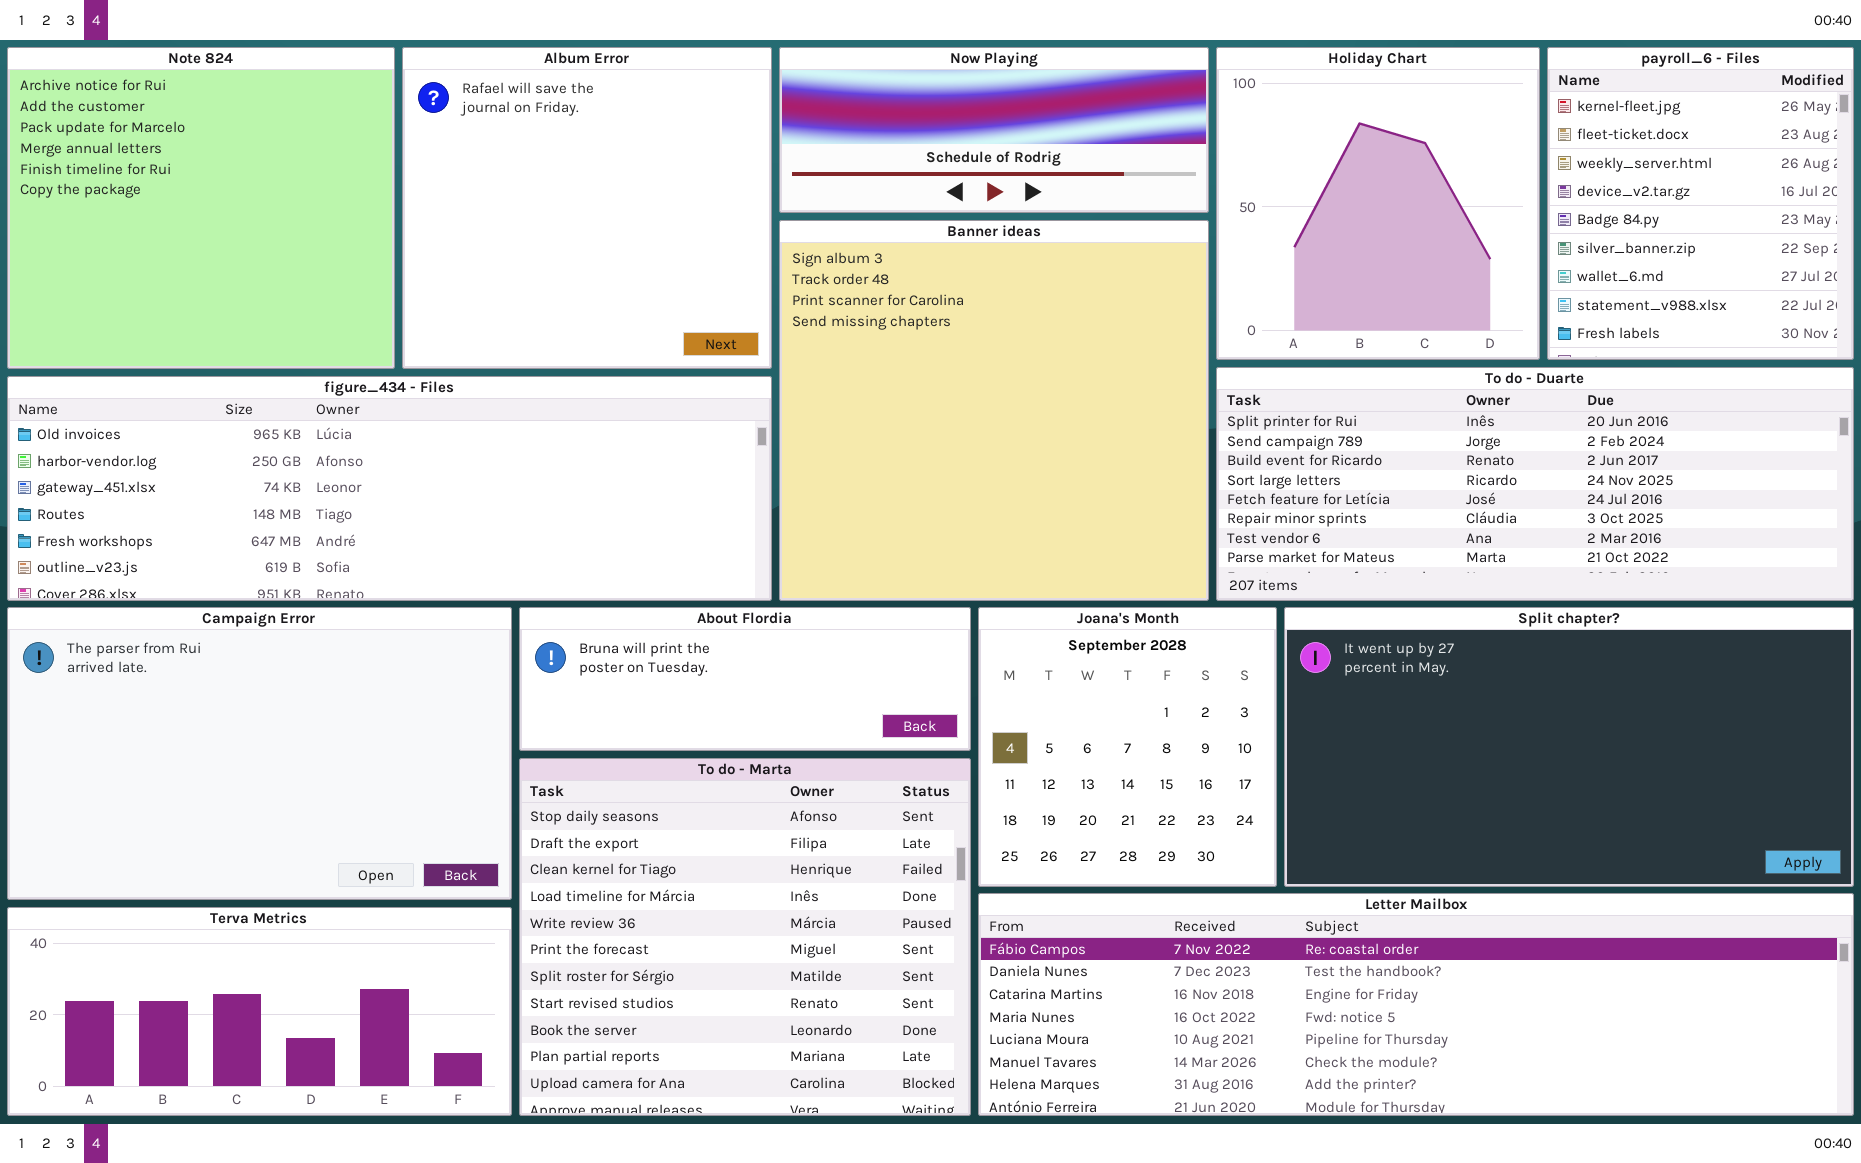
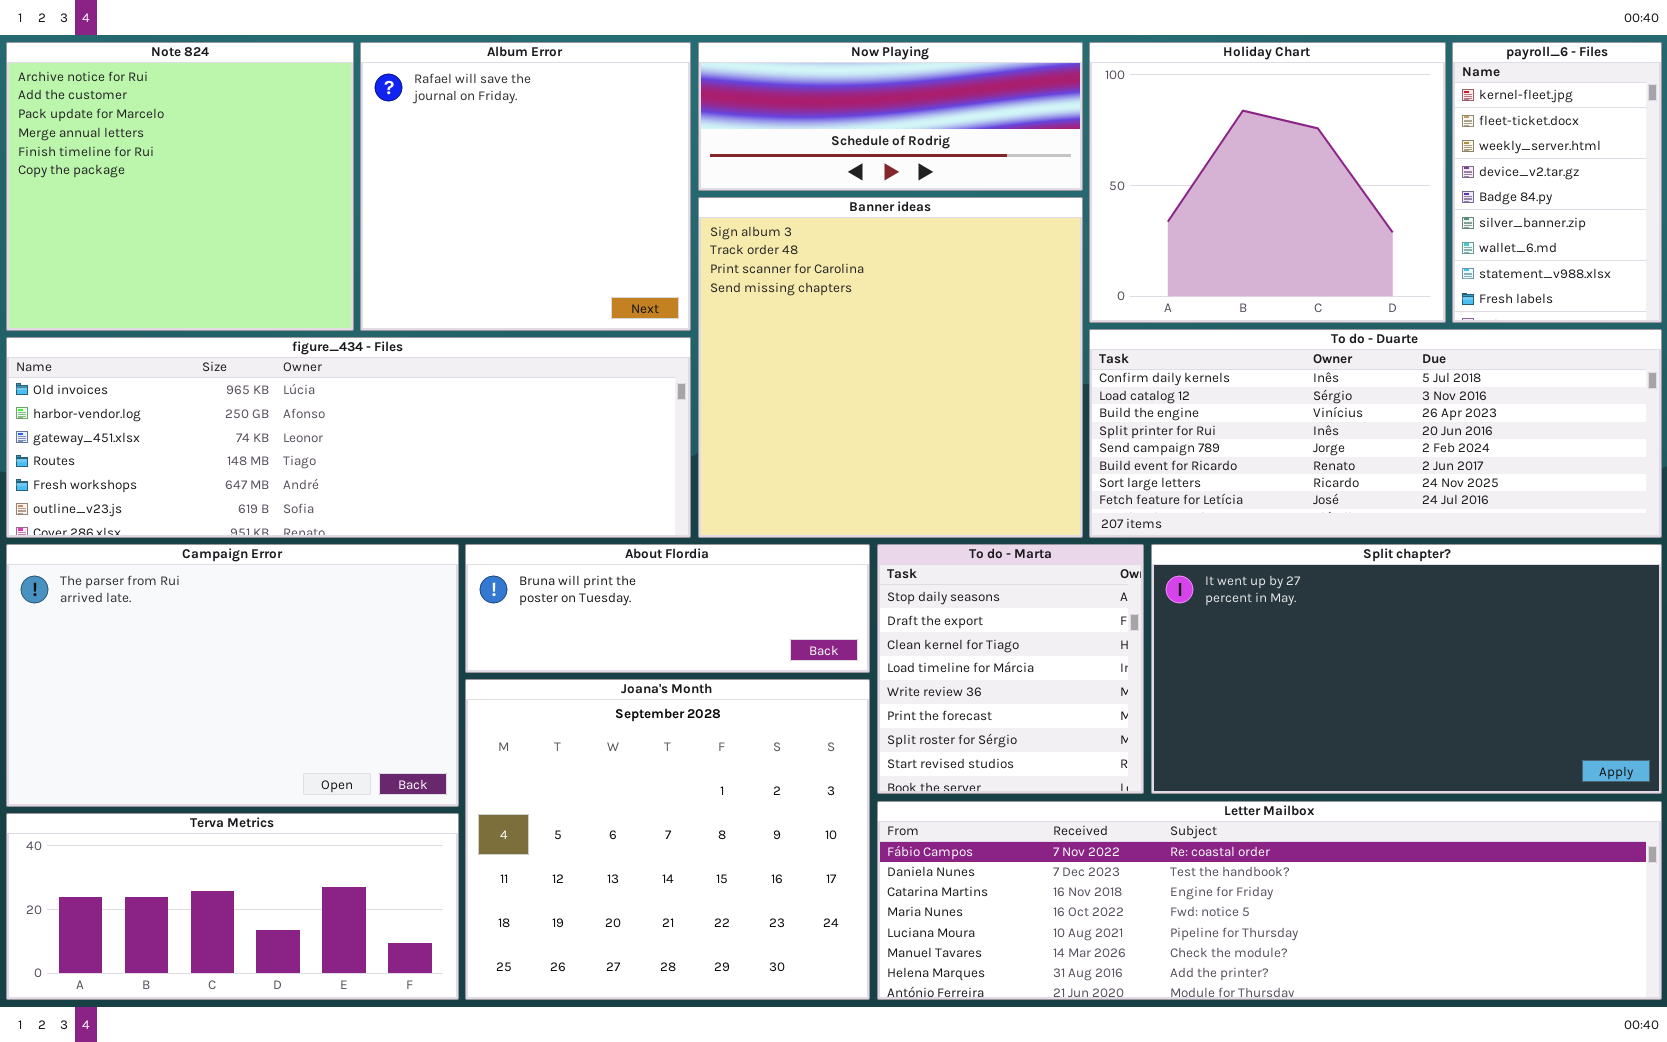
Holiday Chart: [1216,47,1540,360] -> [1089,42,1446,323], resized
payroll_6 - Files: [1547,47,1854,360] -> [1452,42,1662,323], resized
To do - Duarte: [1216,367,1854,601] -> [1089,329,1662,538], scrolled up 3 rows
Joana's Month: [978,607,1277,887] -> [465,679,870,1000], moved, resized
To do - Marta: [519,758,971,1116] -> [877,544,1144,794], moved, resized

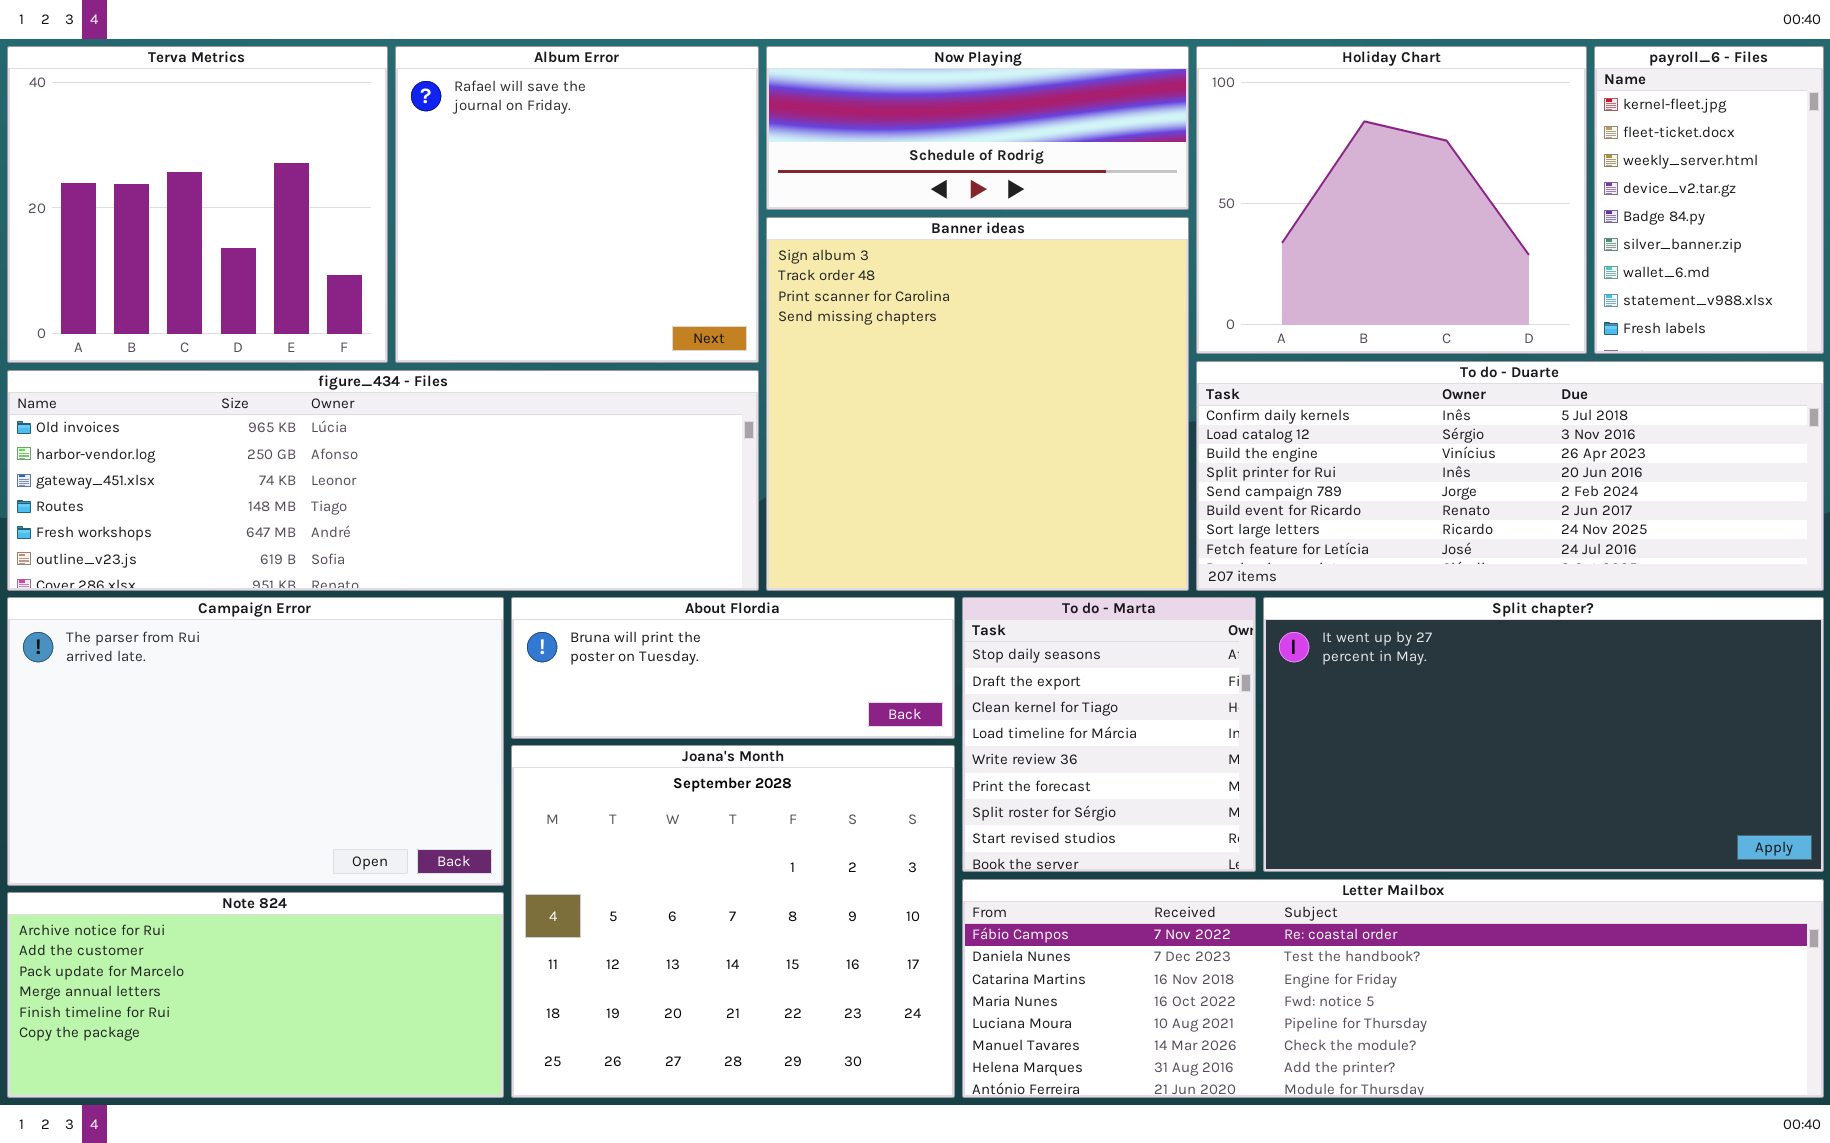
Note 824: [6,42,354,331] -> [7,892,504,1098], moved, resized
Terva Metrics: [6,813,459,1000] -> [7,46,388,363], moved, resized

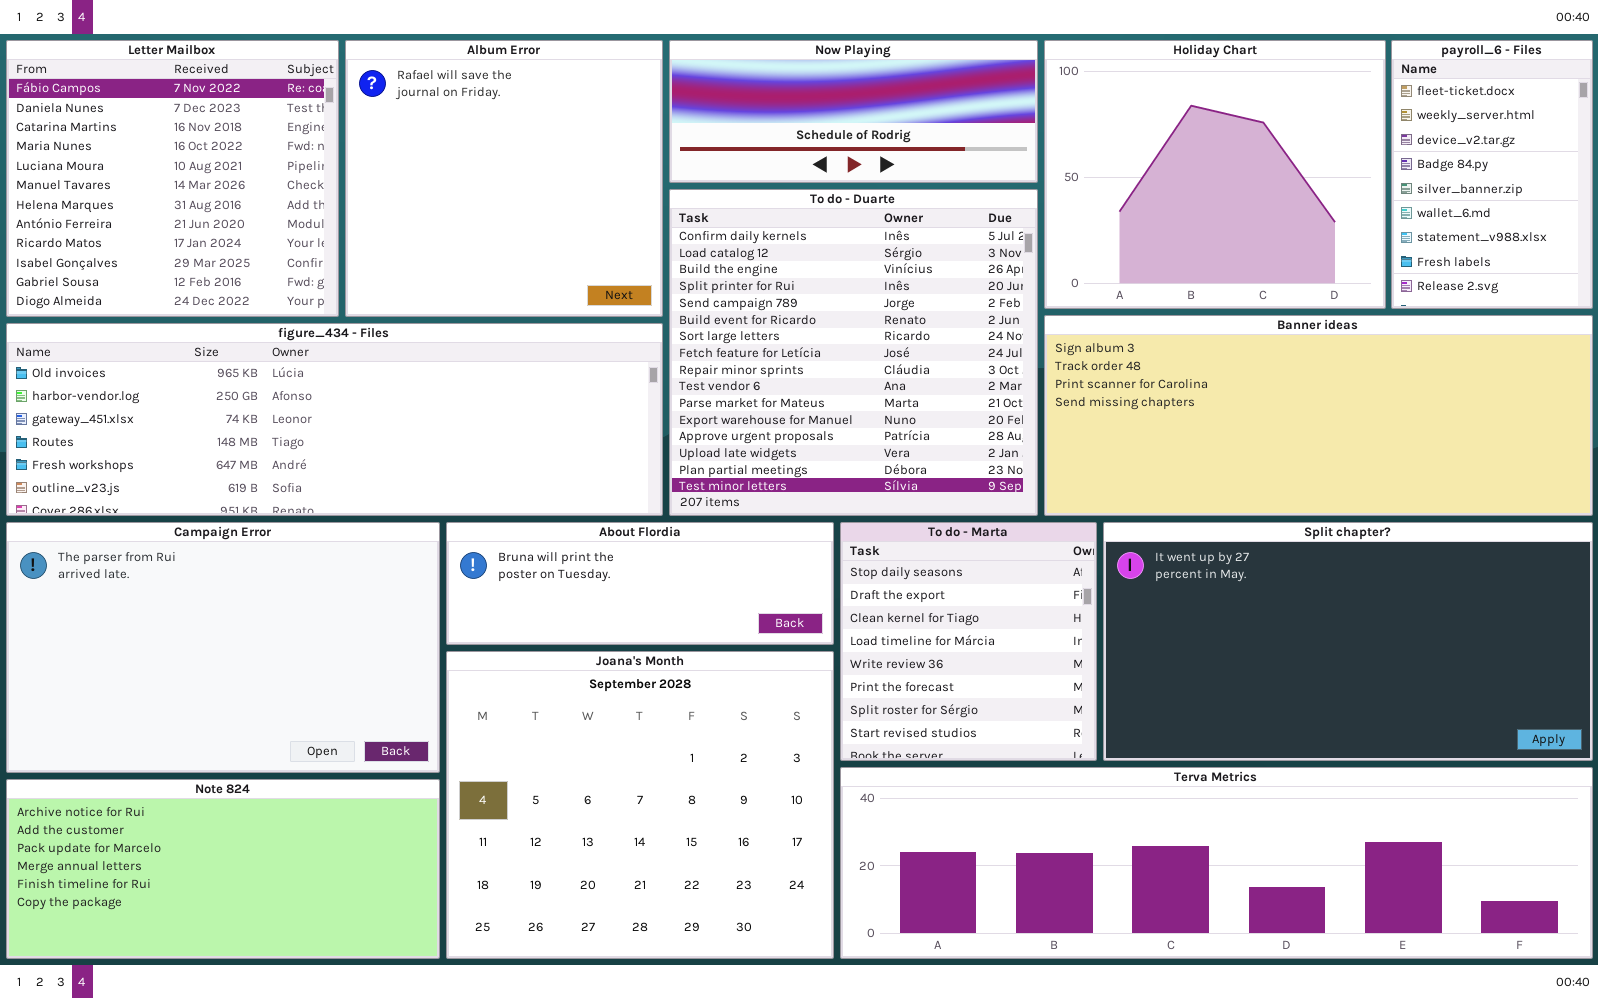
Terva Metrics: [7,46,388,363] -> [840,767,1593,959], moved, resized
payroll_6 - Files: [1594,46,1824,354] -> [1391,40,1593,309], scrolled down 1 row
Banner ideas: [766,217,1189,591] -> [1044,315,1593,516], moved, resized
To do - Duarte: [1196,361,1824,591] -> [669,189,1038,516], moved, resized
Letter Mailbox: [962,879,1824,1098] -> [6,40,339,317], moved, resized

